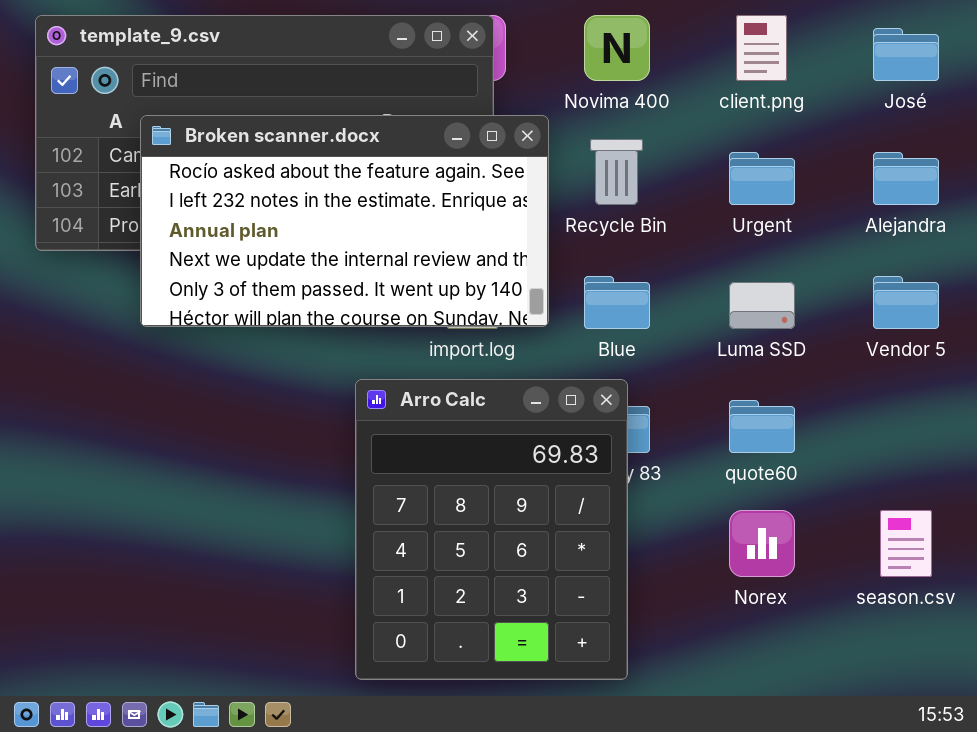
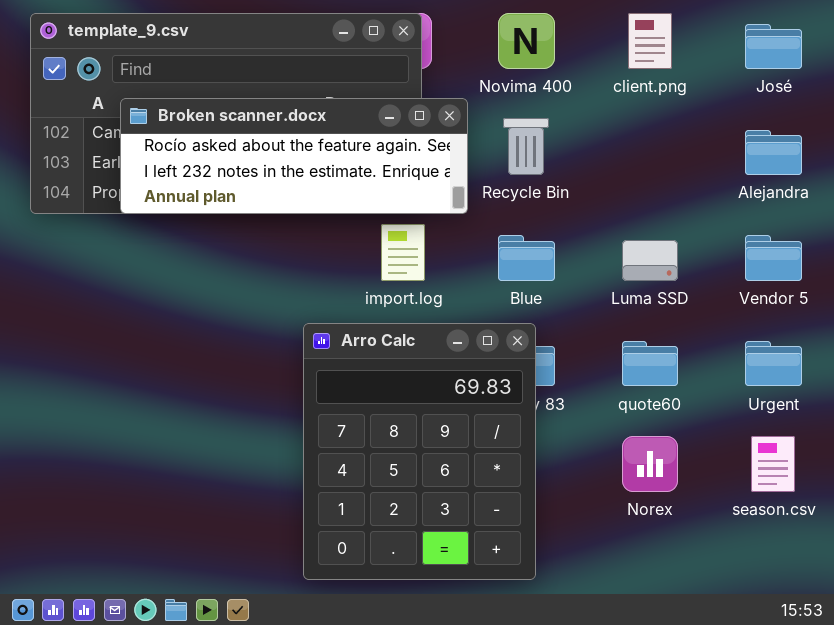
Broken scanner.docx: [140,115,549,327] -> [120,98,468,214], resized
Urgent: [729,152,795,205] -> [745,341,802,386], moved

